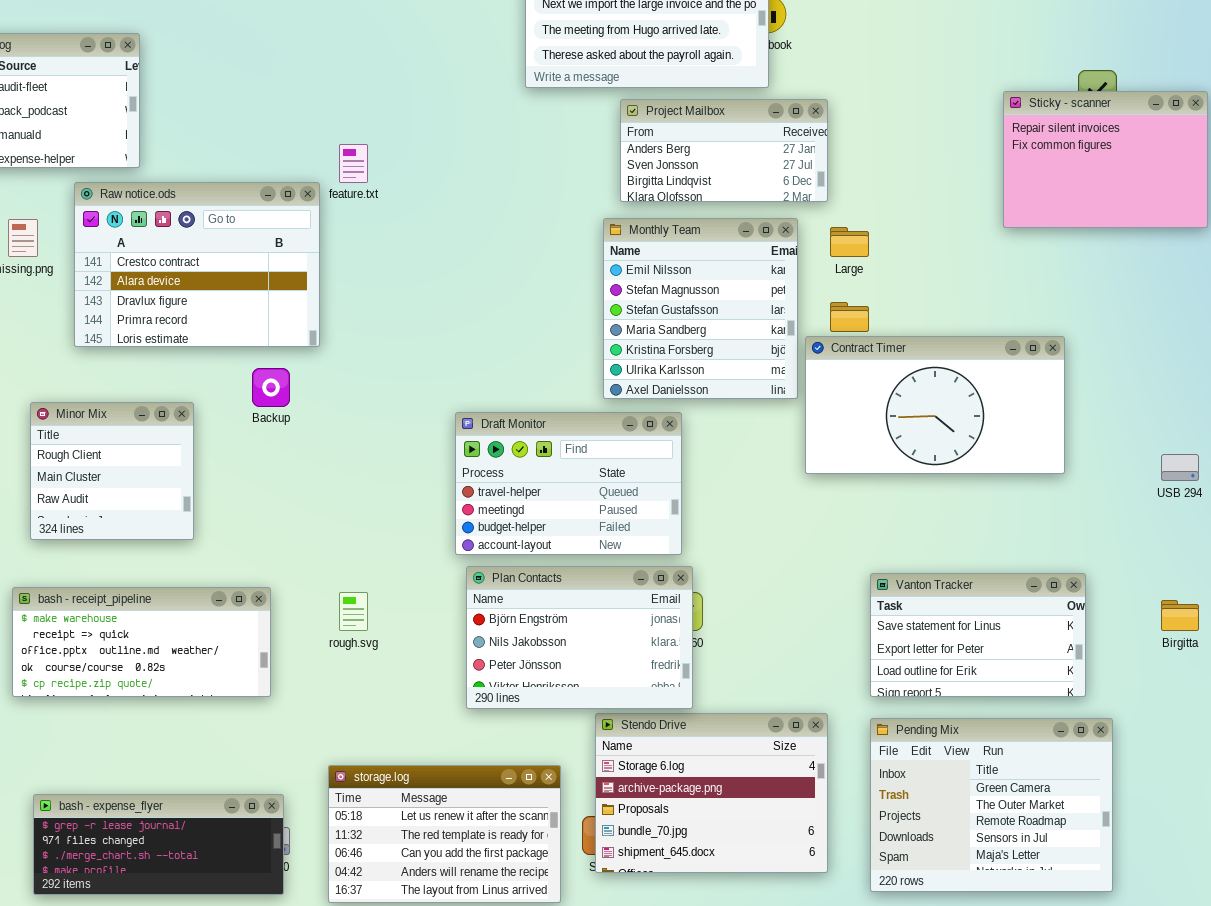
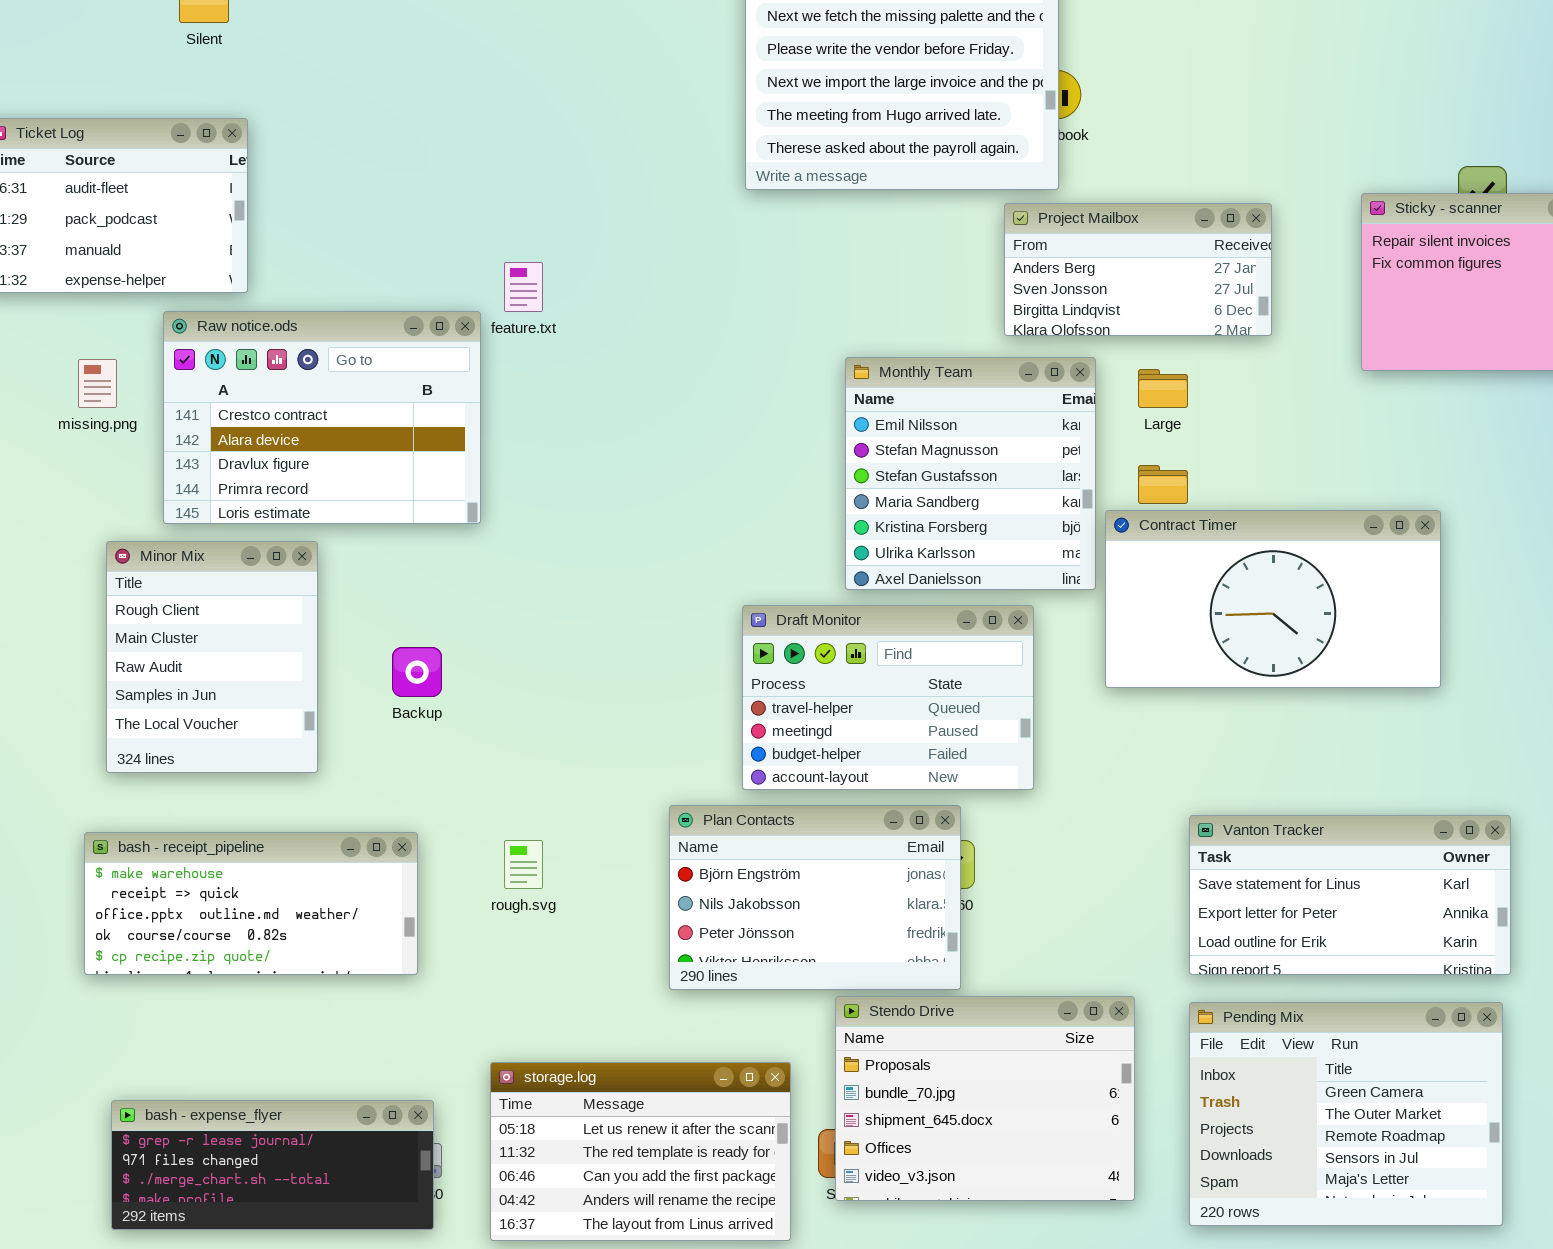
Project Mailbox: [620,99,828,202] -> [1004,203,1272,336], moved
Backup: [252,368,290,407] -> [392,647,442,697], moved
Minor Mix: [30,402,194,540] -> [106,541,318,773], resized
Draft Monitor: [455,412,682,555] -> [742,605,1034,790], moved
Vanton Tracker: [870,573,1086,697] -> [1189,815,1511,975], resized
Stendo Drive: [595,713,828,873] -> [835,996,1135,1201], scrolled down 2 rows

